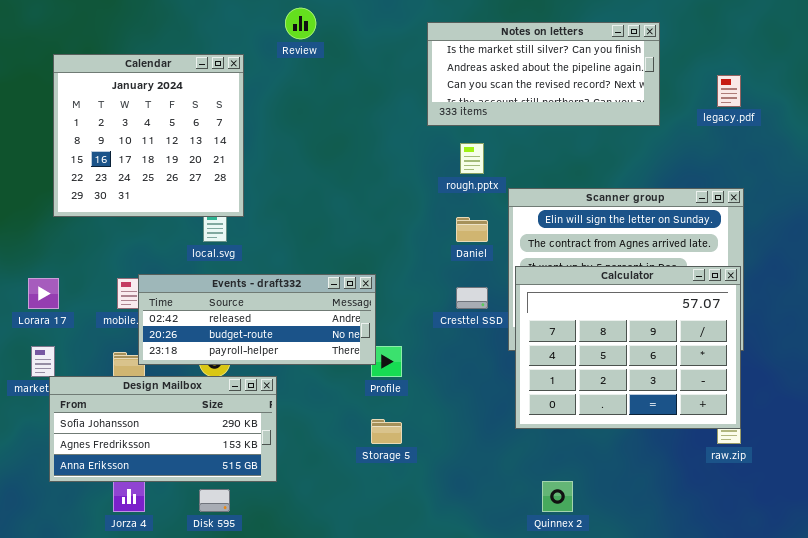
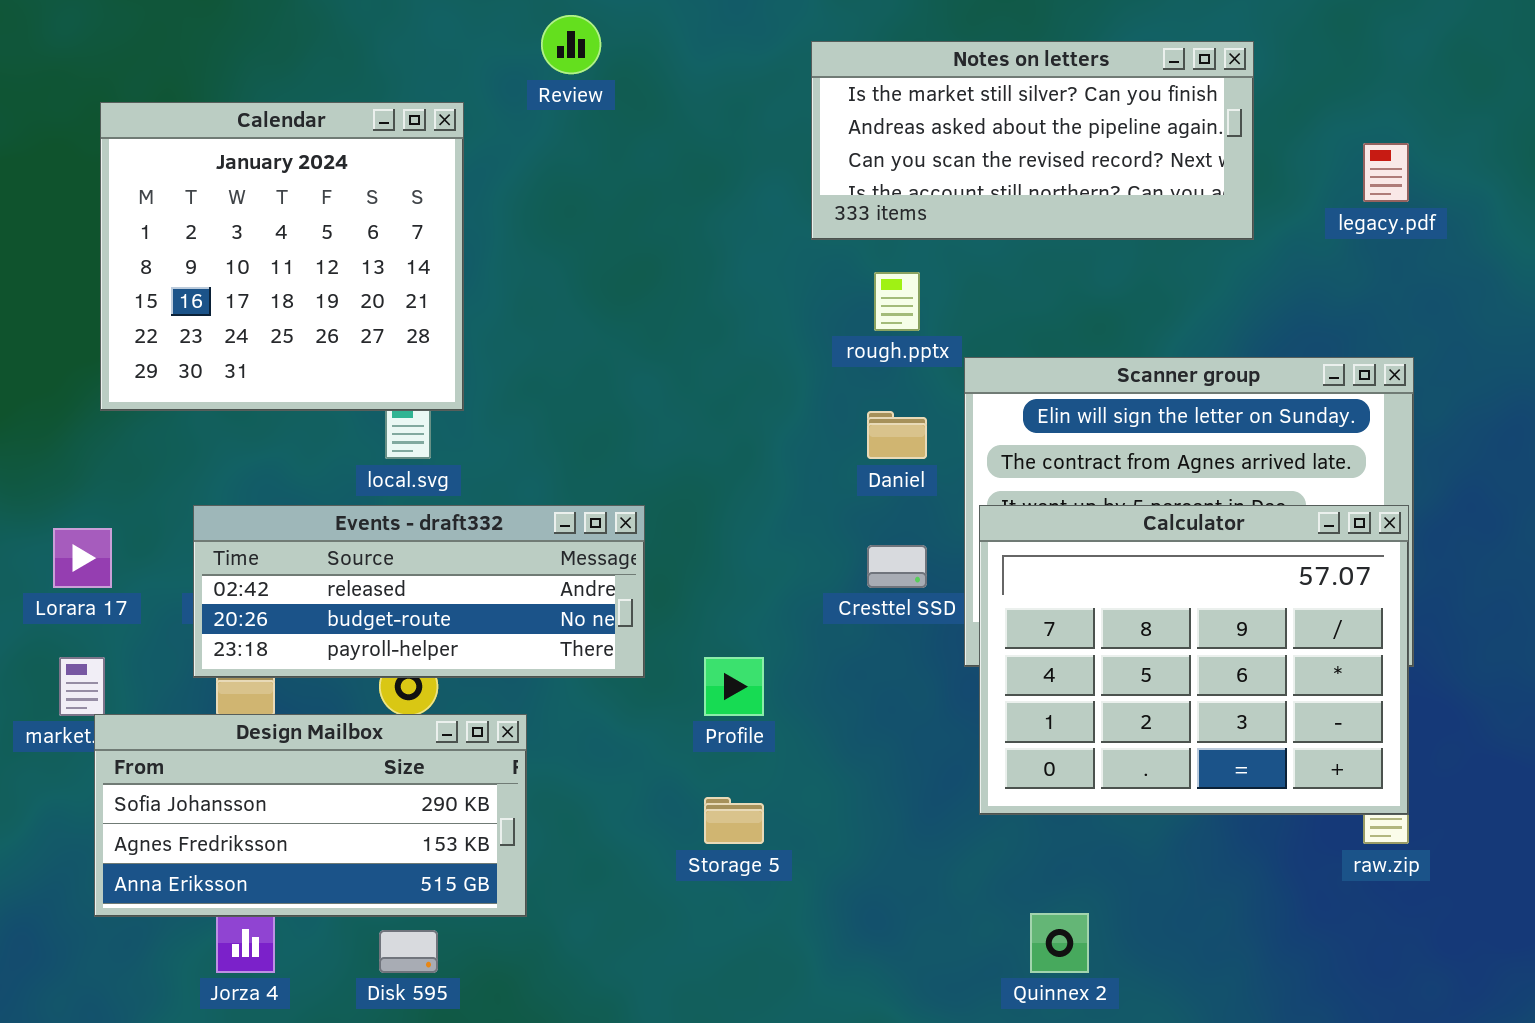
Events - draft332: [138,274,376,365] -> [193,505,645,678], moved

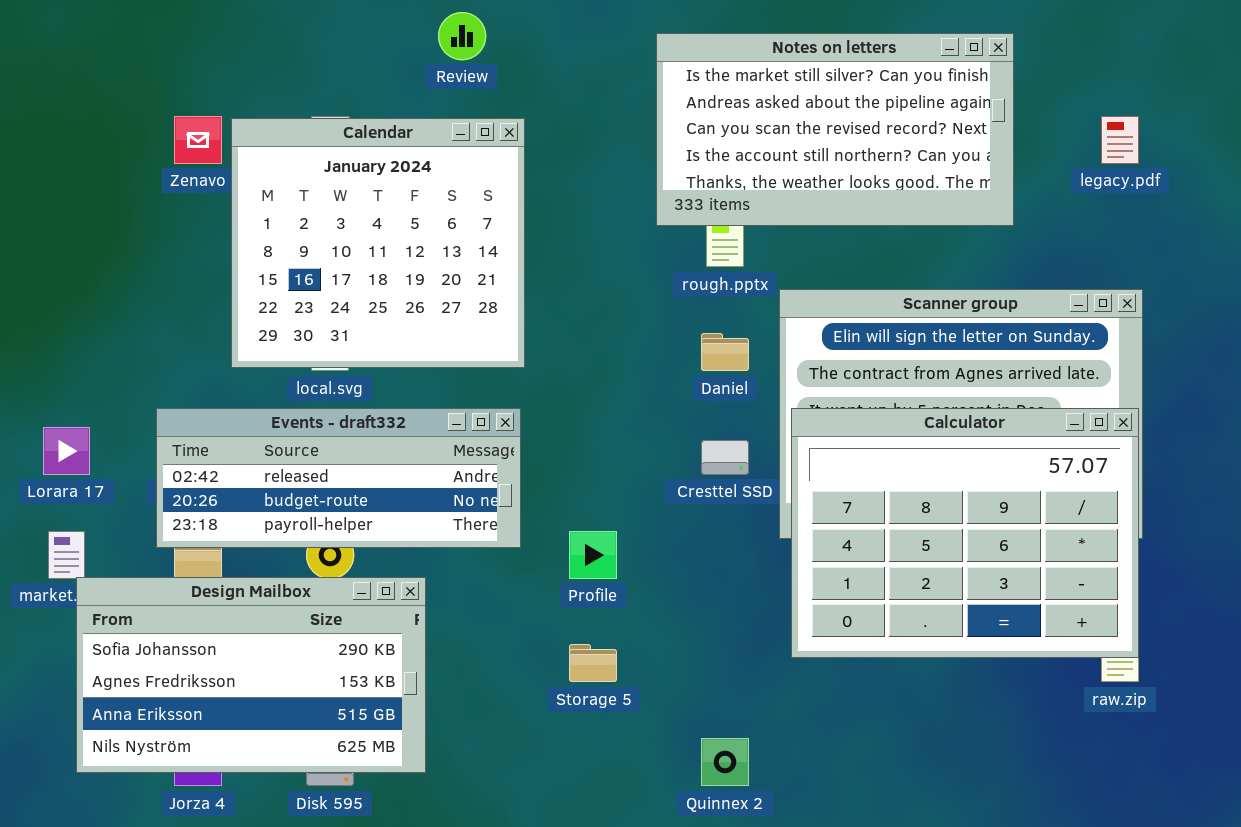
Notes on letters: [811,41,1254,240] -> [656,33,1014,226], resized
Calendar: [100,102,464,411] -> [231,118,525,368], moved
Design Mailbox: [94,714,527,917] -> [76,577,426,773], resized
Quinnex 2: [1030,913,1089,973] -> [701,738,749,786], moved

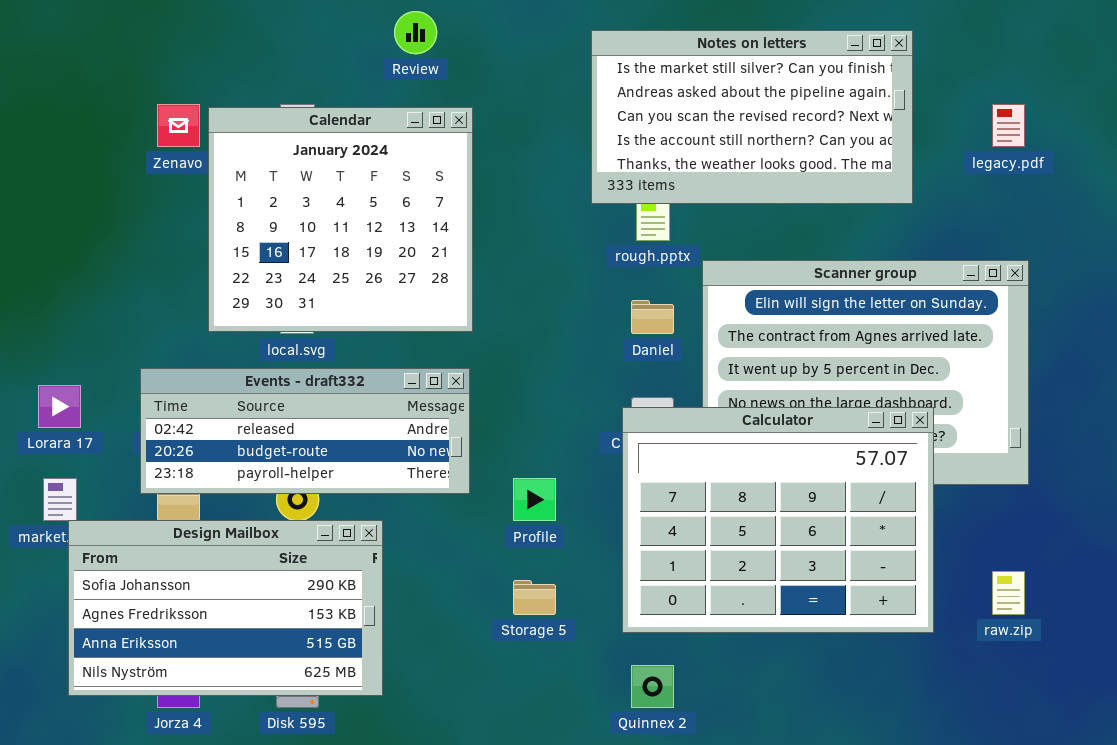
Calculator: [791,408,1139,658] -> [622,407,934,633], moved

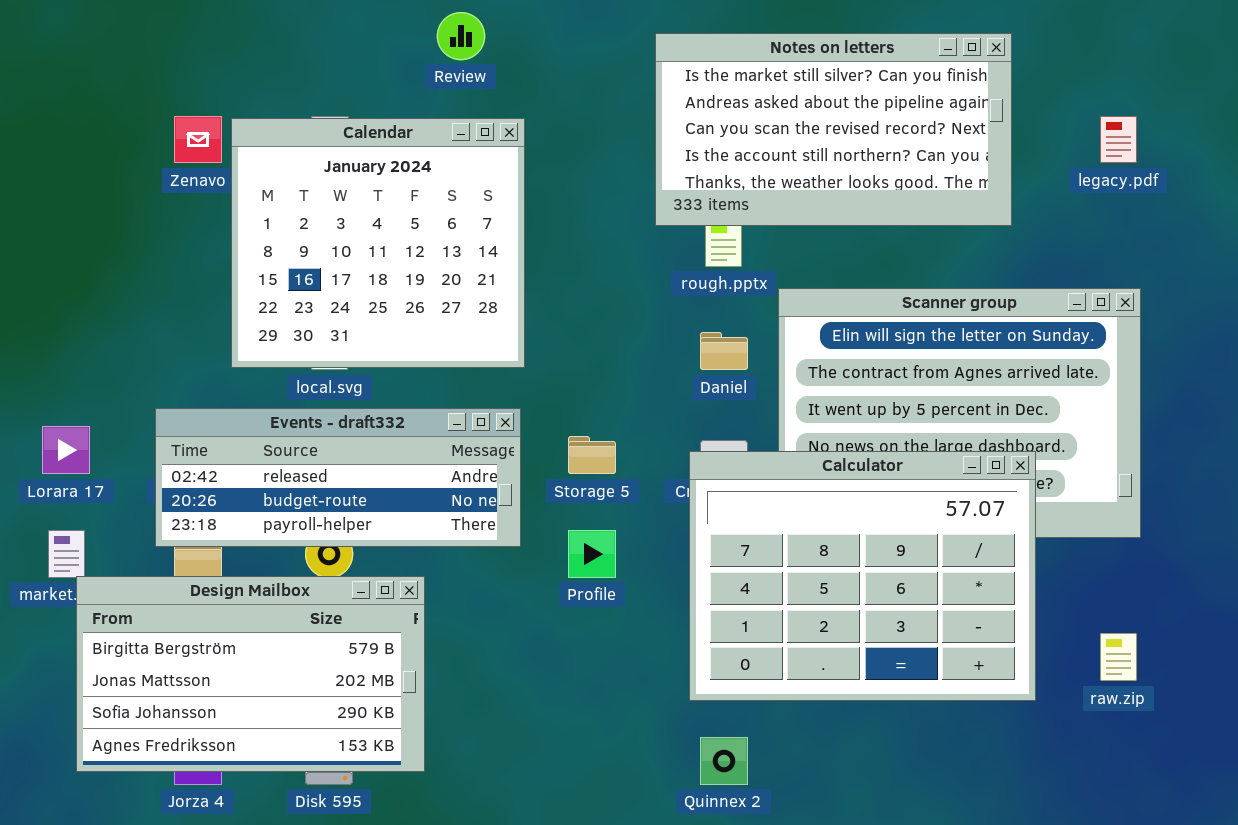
Design Mailbox: [68,520,383,696] -> [76,576,425,772], scrolled up 2 rows
Storage 5: [513,580,556,615] -> [568,436,616,474], moved

